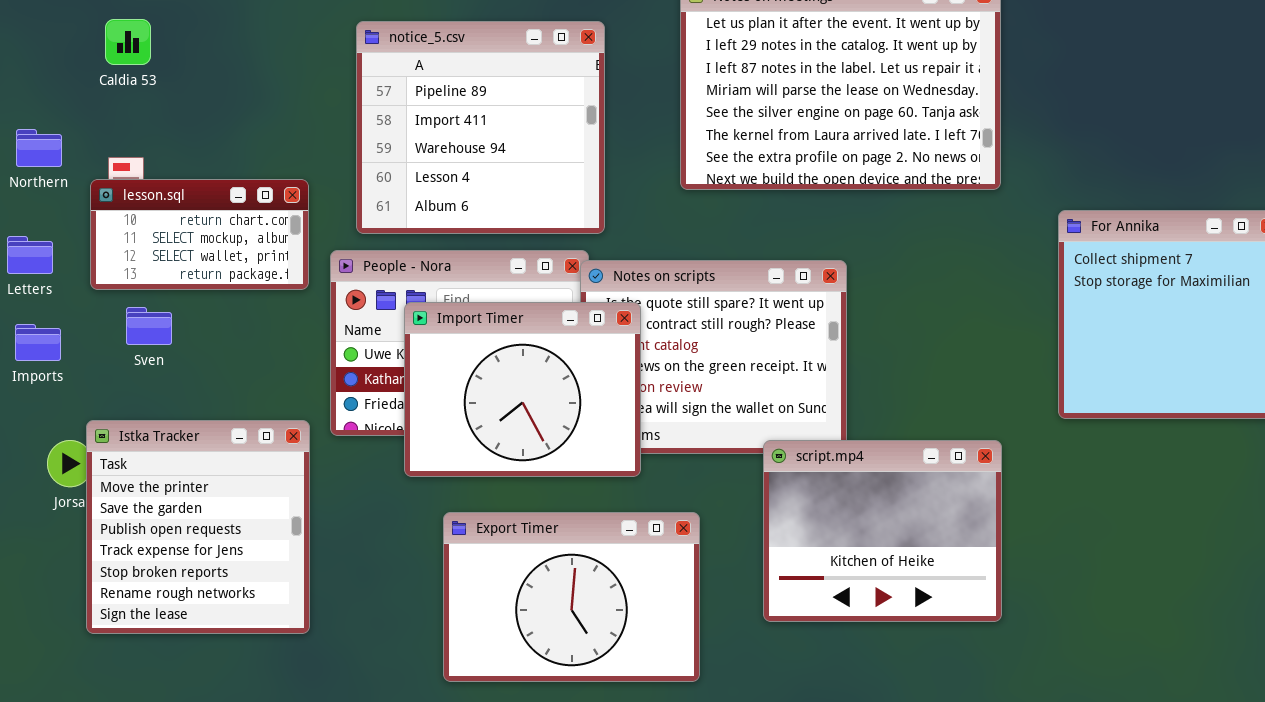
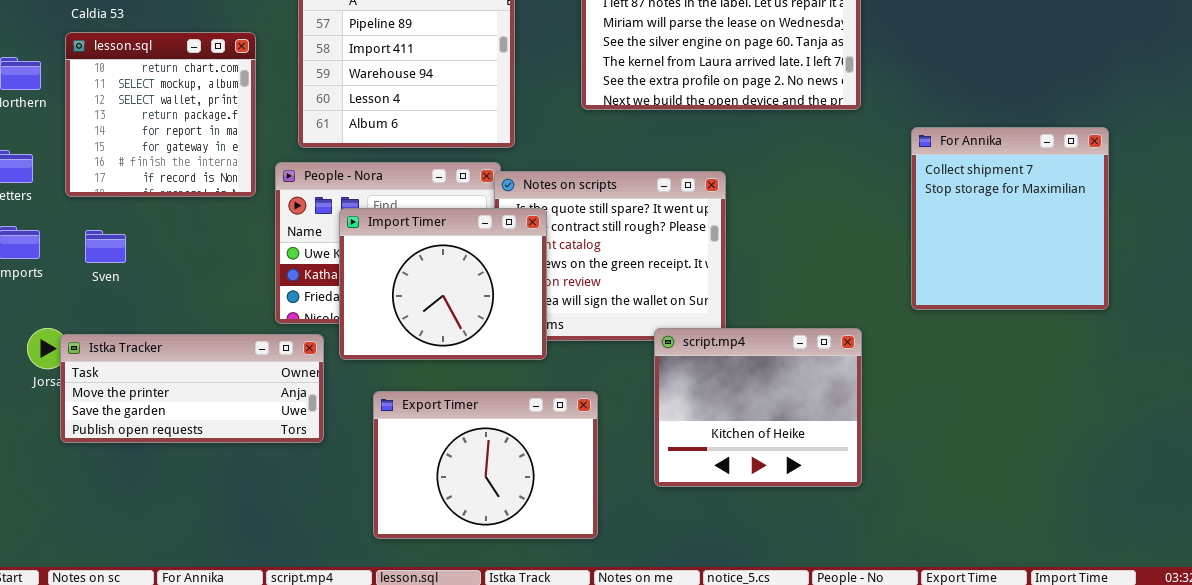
lesson.sql: [90,179,309,290] -> [65,32,256,197], resized
Sven: [126,307,172,345] -> [85,230,126,263], moved
Istka Tracker: [86,420,310,634] -> [60,334,324,443], moved, resized

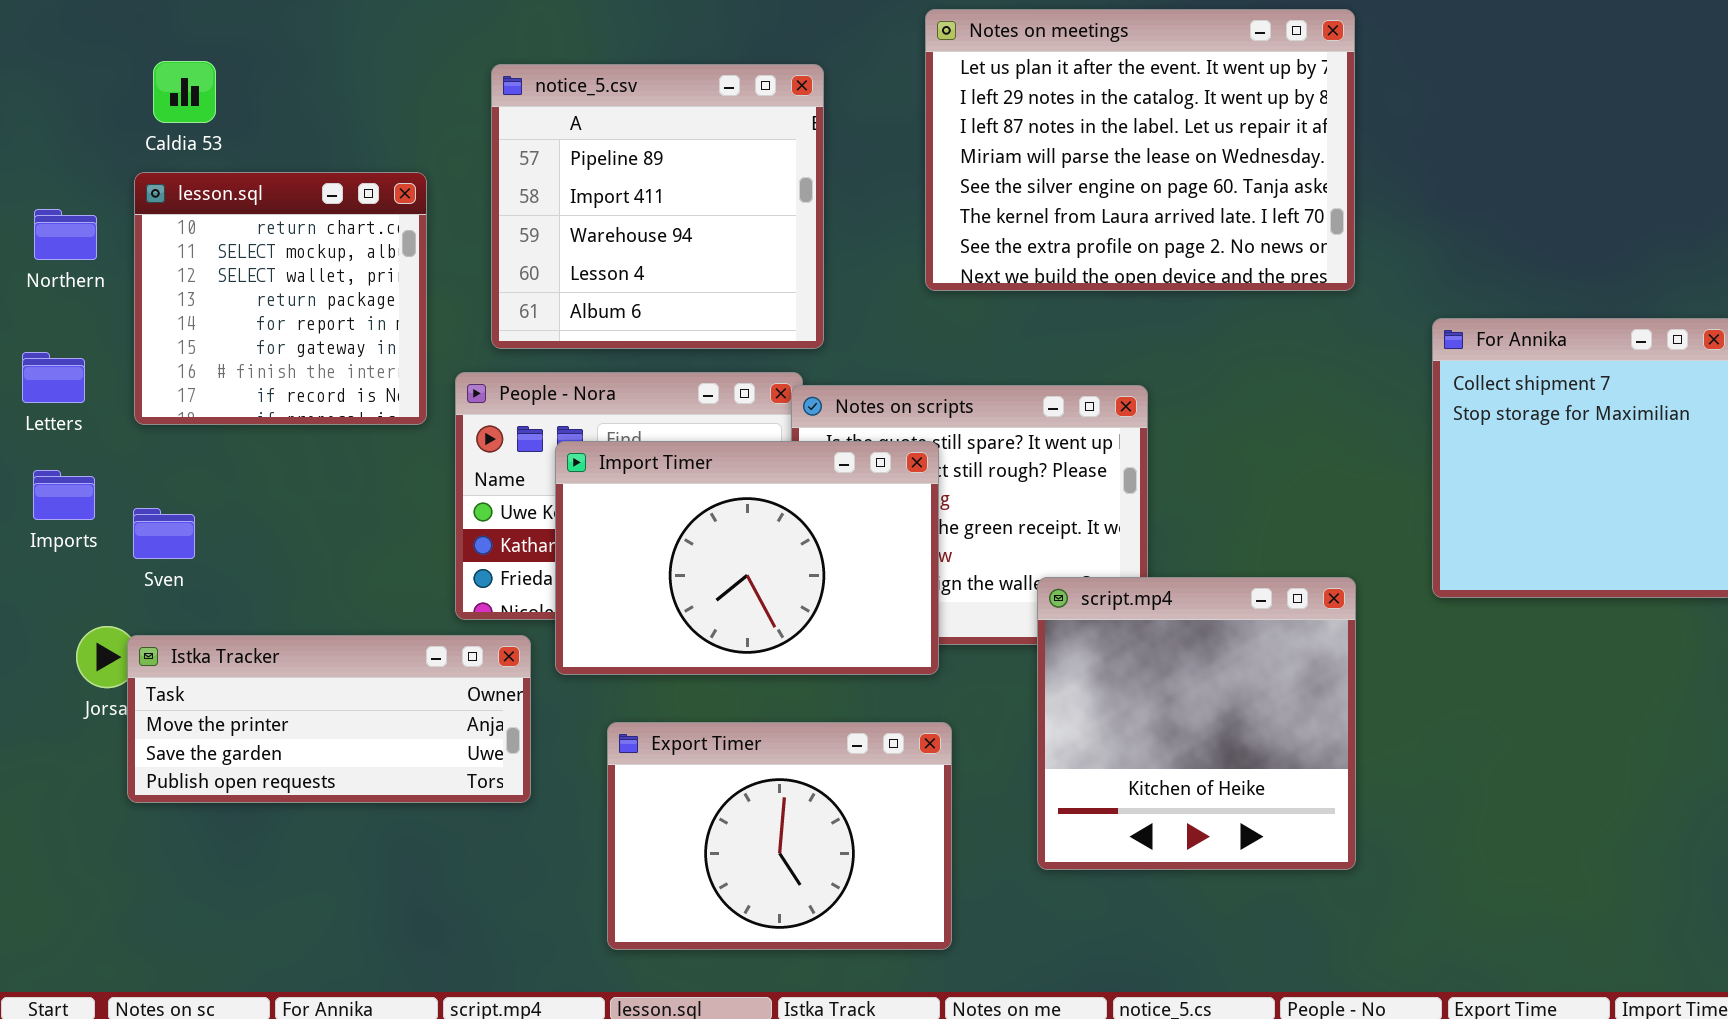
Import Timer: [339,208,547,360] -> [555,441,939,675], resized
Sven: [85,230,126,263] -> [133,508,195,559], moved
script.mp4: [654,328,862,487] -> [1037,577,1356,870], resized

